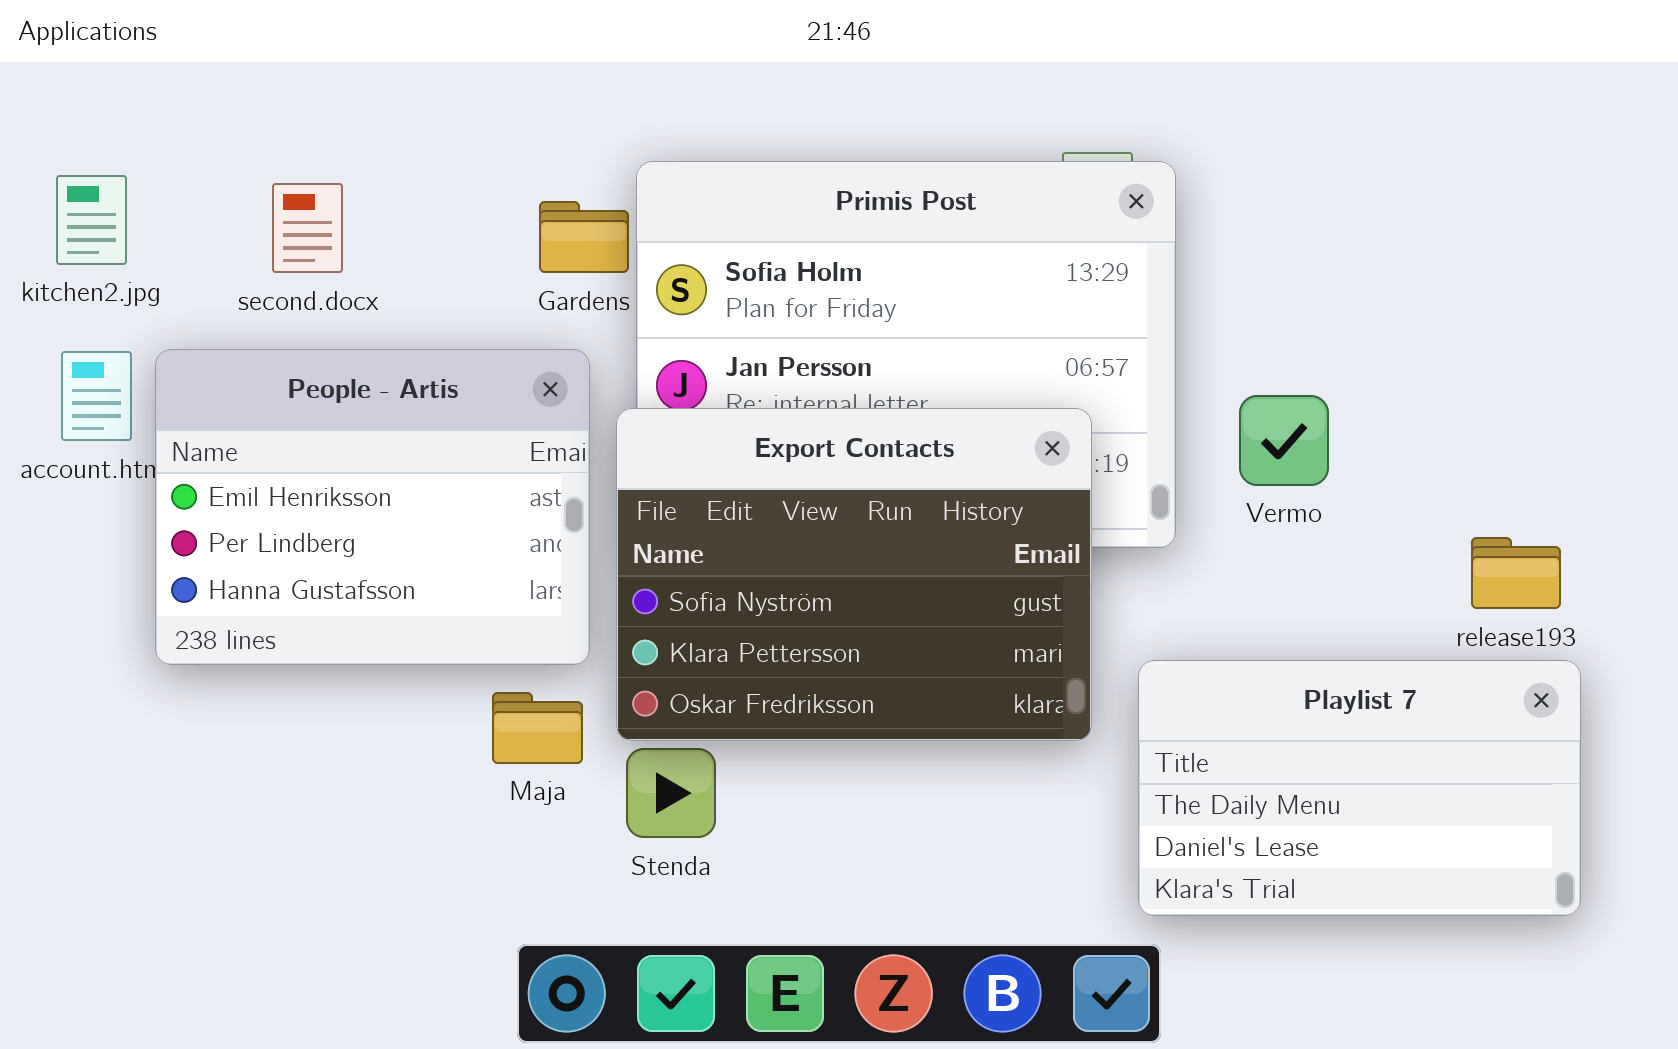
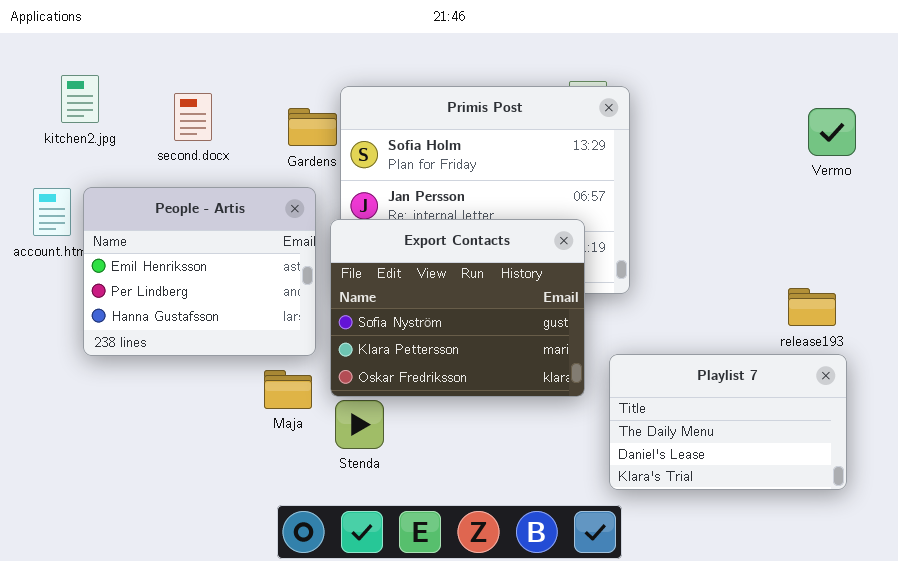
kitchen2.jpg: [56,175,127,265] -> [61,75,99,123], moved
second.docx: [272,183,343,273] -> [174,93,212,141], moved
Vermo: [1239,395,1329,486] -> [808,108,856,156], moved

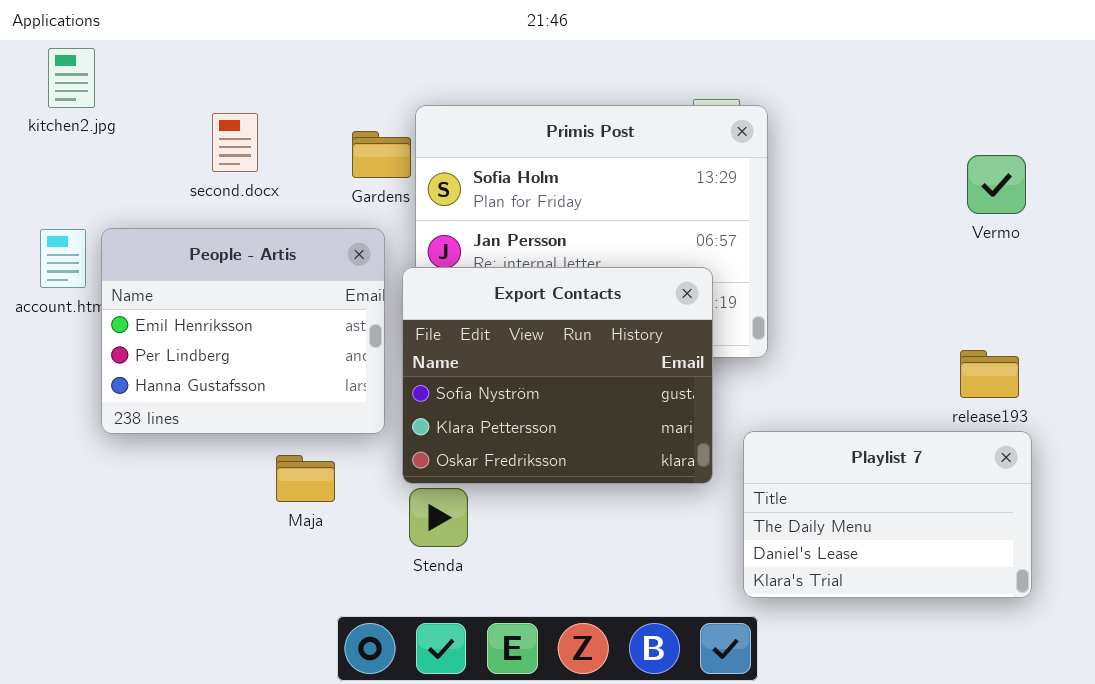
kitchen2.jpg: [61,75,99,123] -> [48,48,95,108], moved
Vermo: [808,108,856,156] -> [967,155,1026,214], moved
Maja: [264,370,312,409] -> [276,455,335,502], moved

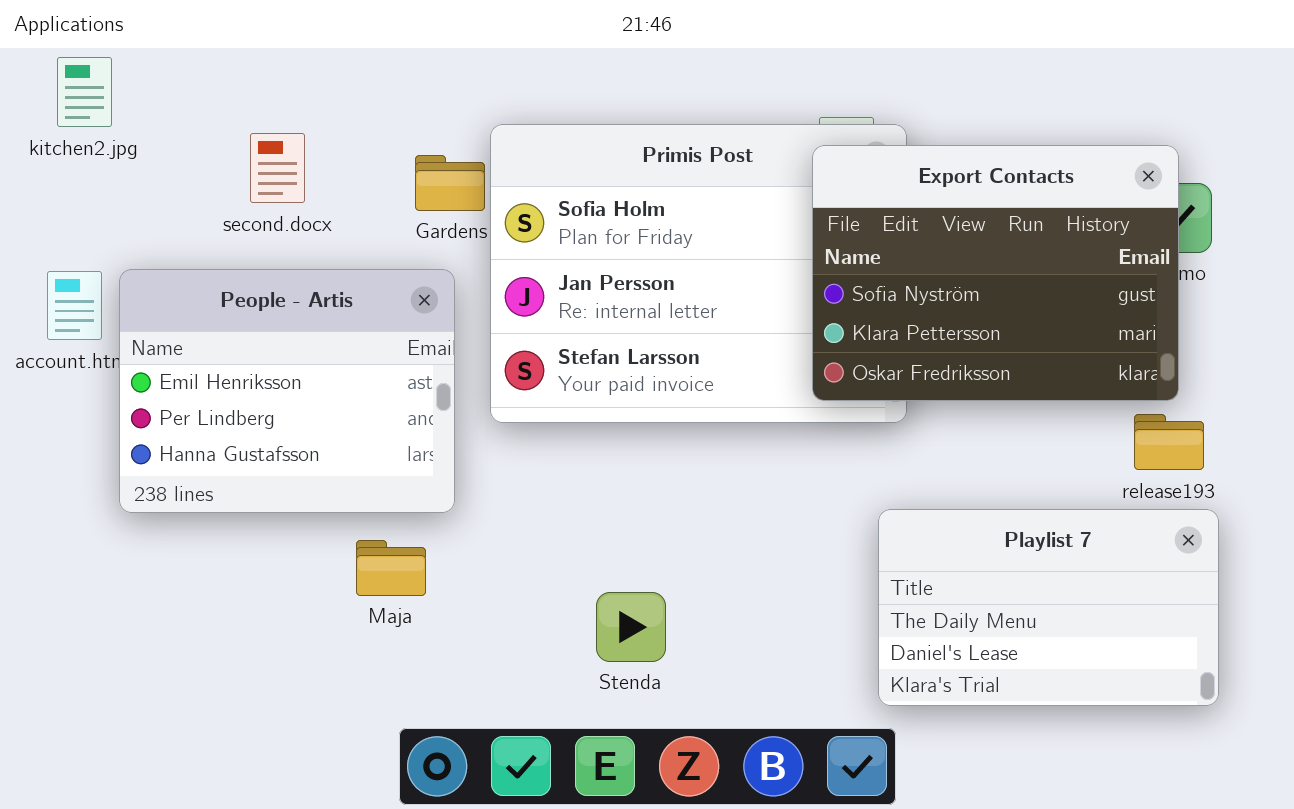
Export Contacts: [402,267,713,484] -> [812,145,1179,401], moved
Maja: [276,455,335,502] -> [356,540,426,596], moved
Stenda: [409,488,468,547] -> [596,592,666,662], moved

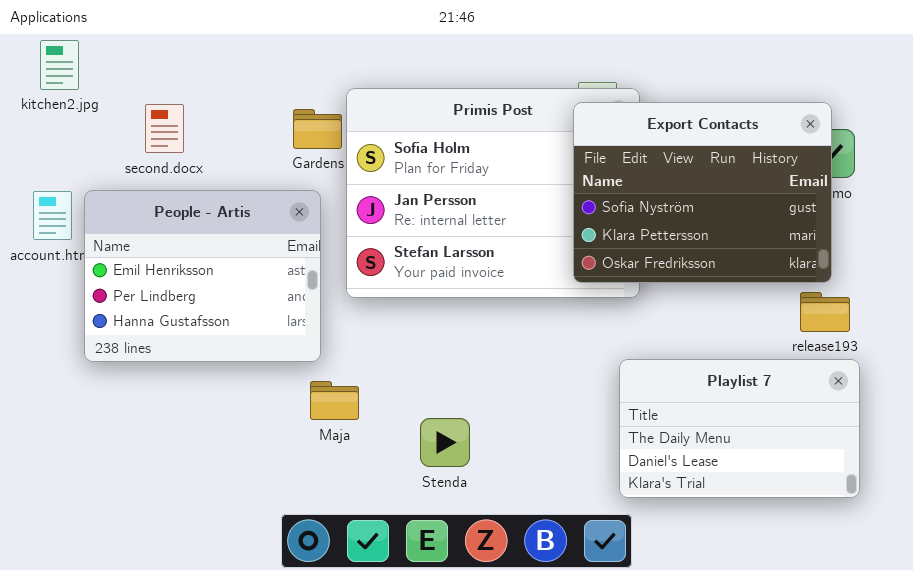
second.docx: [250,133,305,203] -> [145,104,184,153], moved
Maja: [356,540,426,596] -> [310,381,359,420], moved

